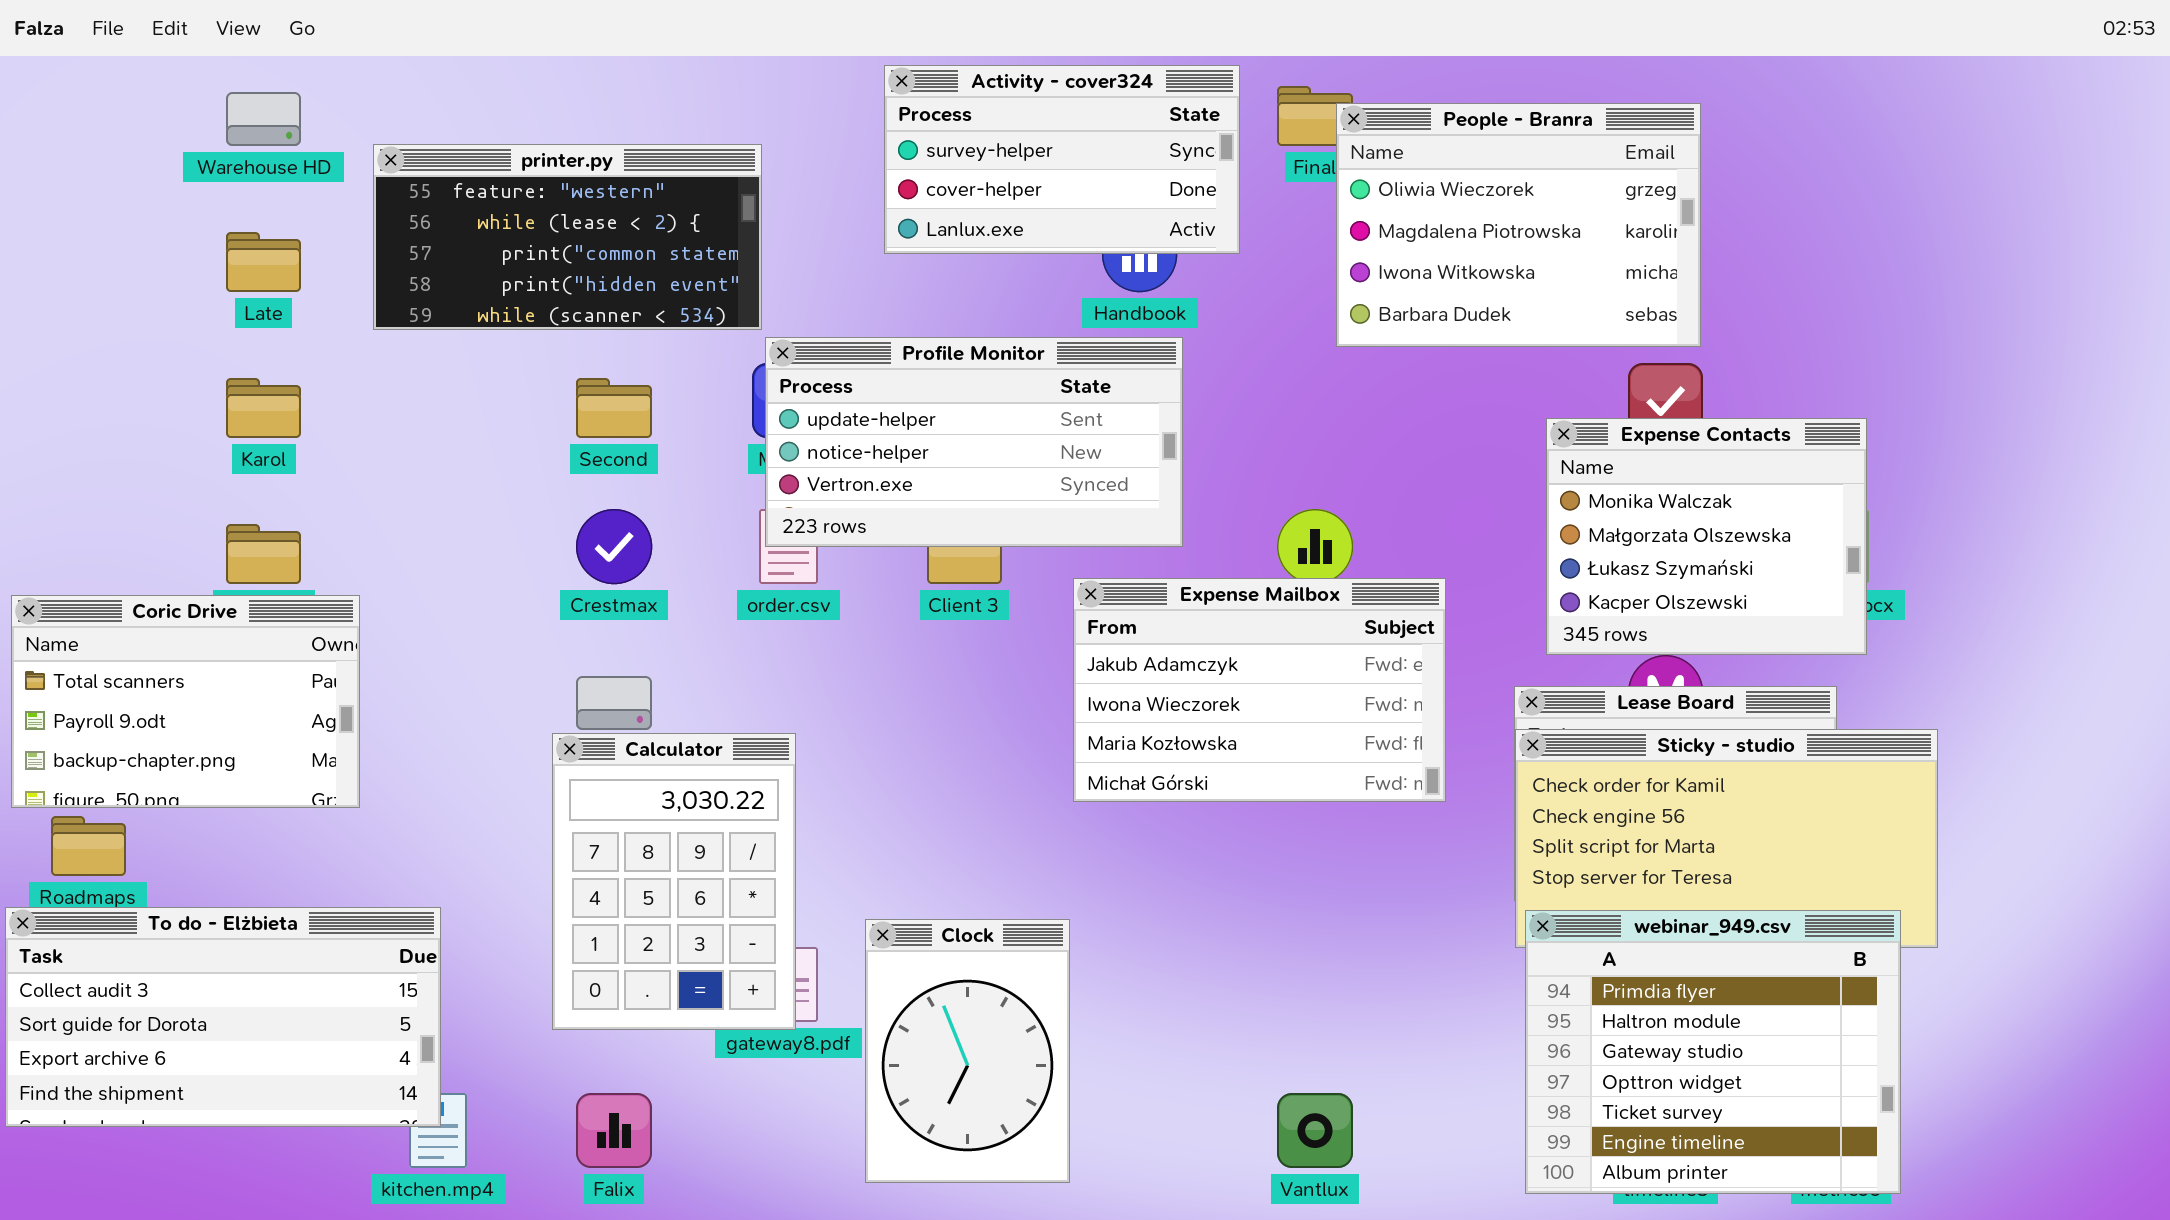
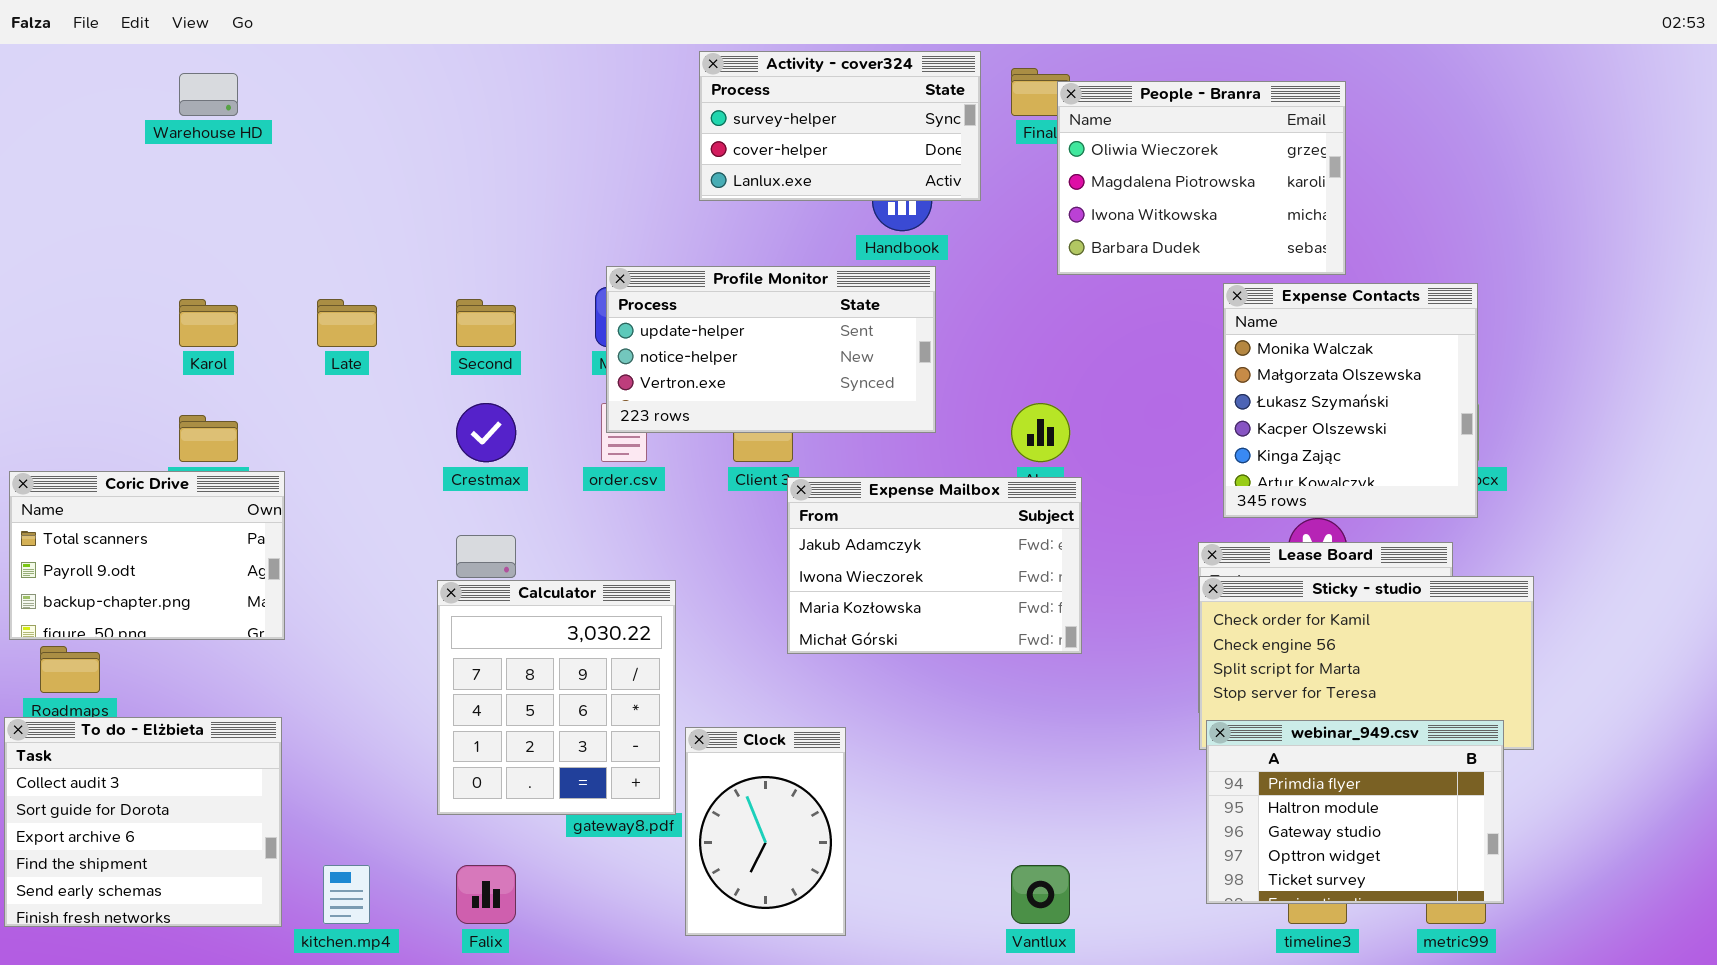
printer.py: [373,144,762,330] -> none, closed
Late: [226,232,301,292] -> [317,299,377,347], moved
Expense Contacts: [1546,418,1867,655] -> [1223,283,1478,518], resized
Expense Mailbox: [1073,578,1446,802] -> [787,477,1082,654], moved
Calculator: [552,733,796,1030] -> [437,580,676,815], resized
To do - Elżbieta: [5,907,441,1127] -> [4,717,282,927], resized
webinar_949.csv: [1525,910,1901,1194] -> [1206,720,1504,904], resized

